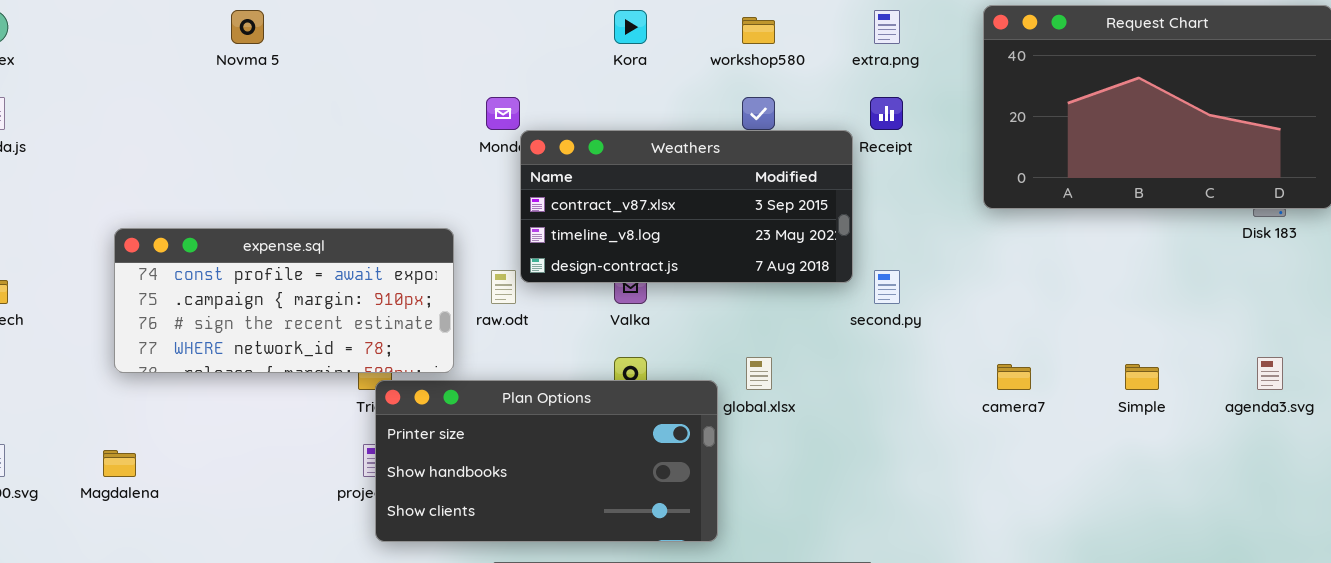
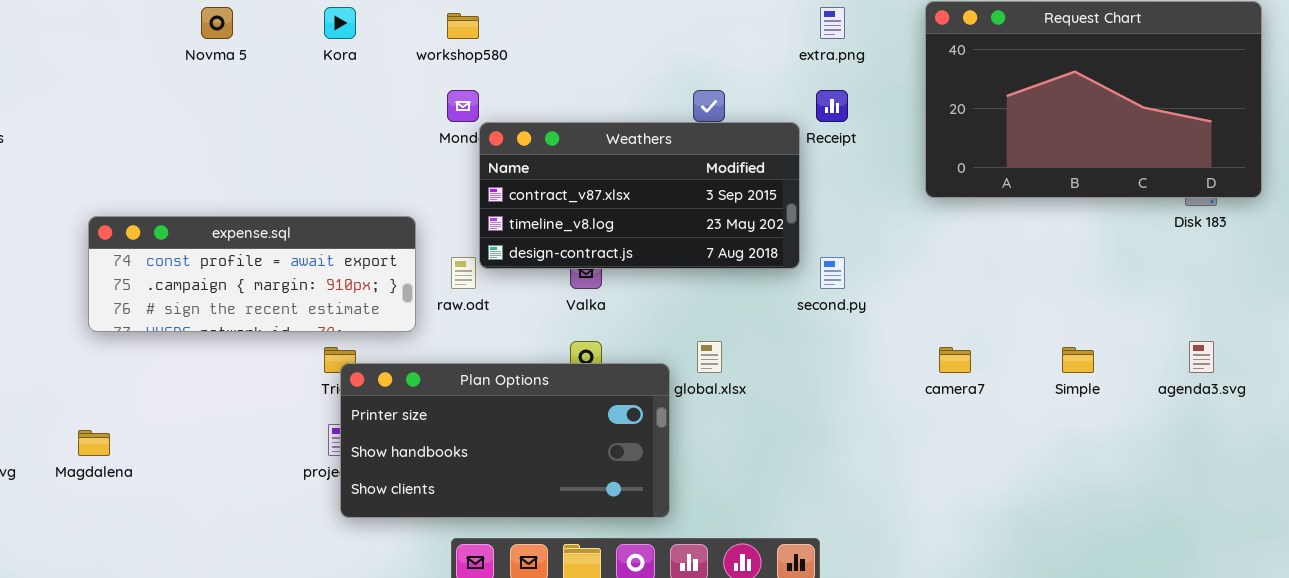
Kora: [614,10,647,44] -> [324,7,356,39], moved
workshop580: [742,17,775,44] -> [447,13,479,39], moved
expense.sql: [114,228,454,373] -> [88,216,416,332], resized

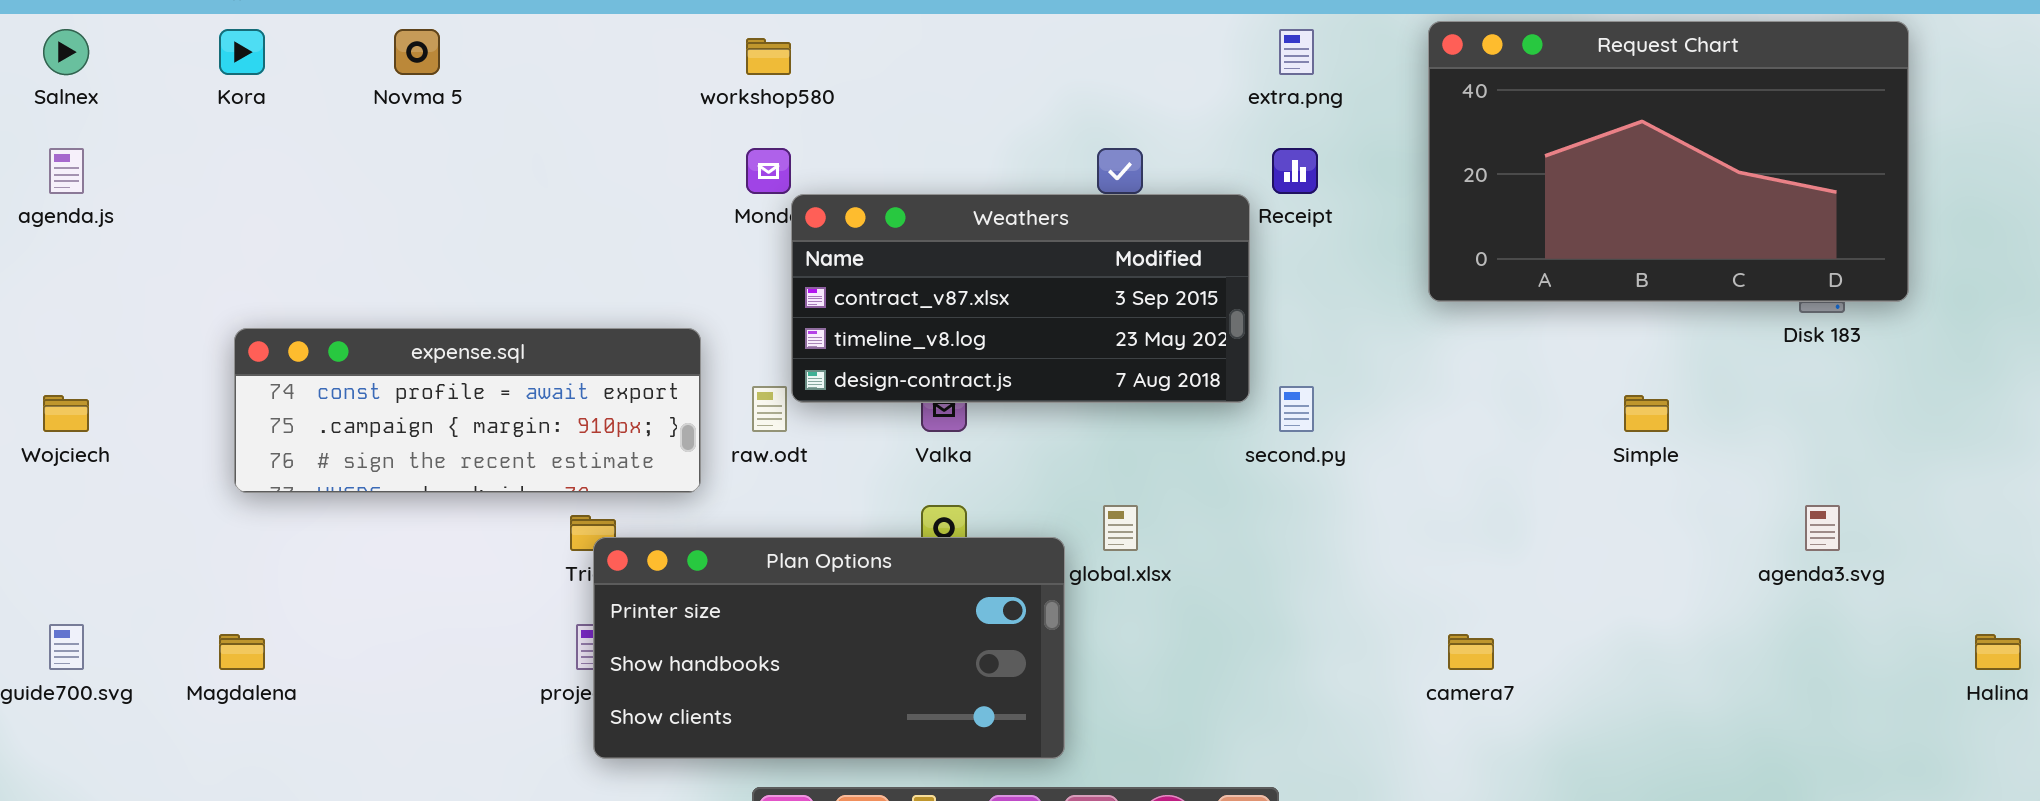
Kora: [324,7,356,39] -> [219,29,265,75], moved
camera7: [939,347,971,373] -> [1448,634,1494,670], moved
Simple: [1062,347,1094,373] -> [1624,395,1669,432], moved

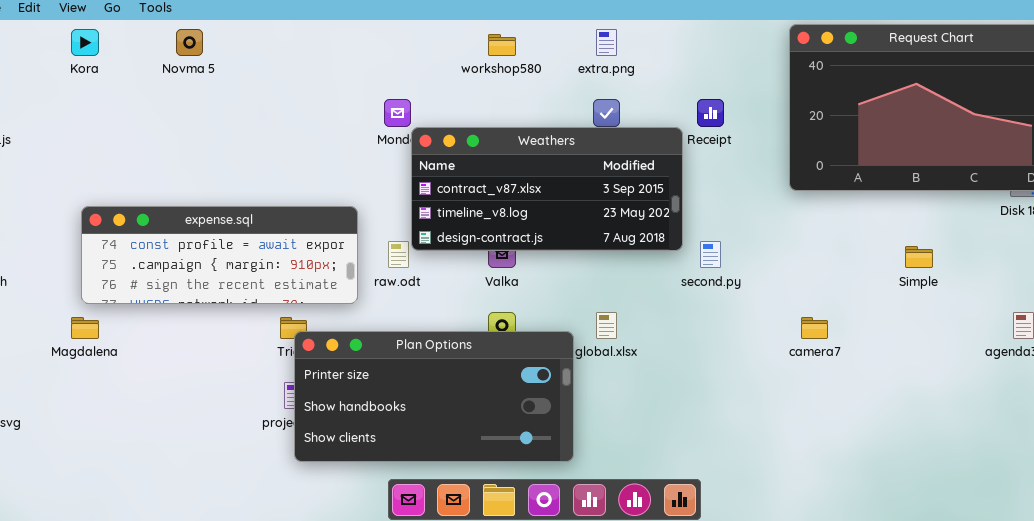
extra.png: [1279,29,1314,75] -> [596,29,617,56], moved
workshop580: [746,38,791,75] -> [488,34,516,56], moved
Magdalena: [219,634,265,670] -> [71,317,99,339], moved
camera7: [1448,634,1494,670] -> [801,317,828,339], moved

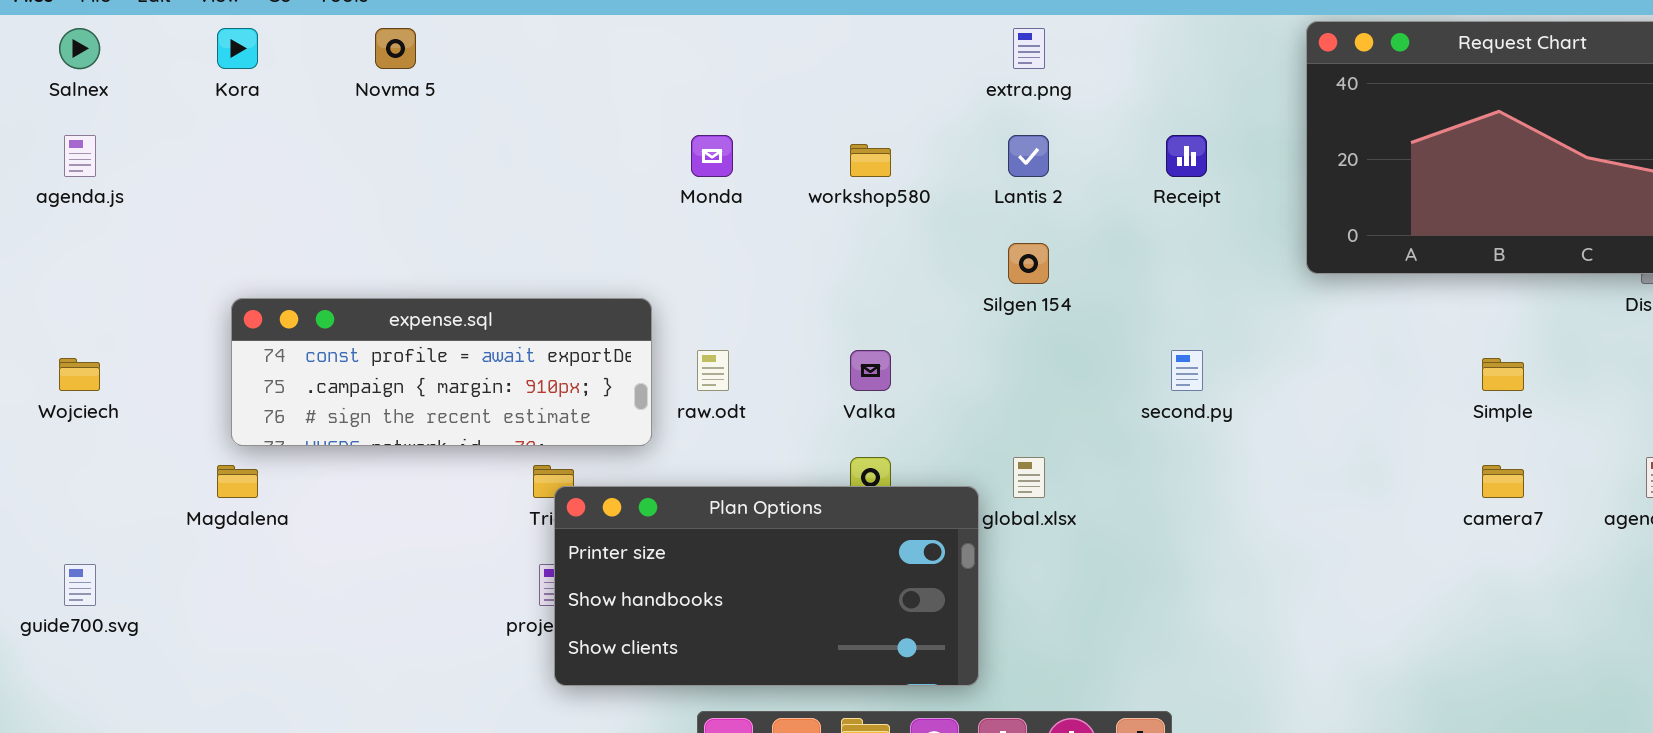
workshop580: [488,34,516,56] -> [850,144,891,177], moved
Weathers: [411,127,683,251] -> none, closed
camera7: [801,317,828,339] -> [1482,465,1524,498], moved

